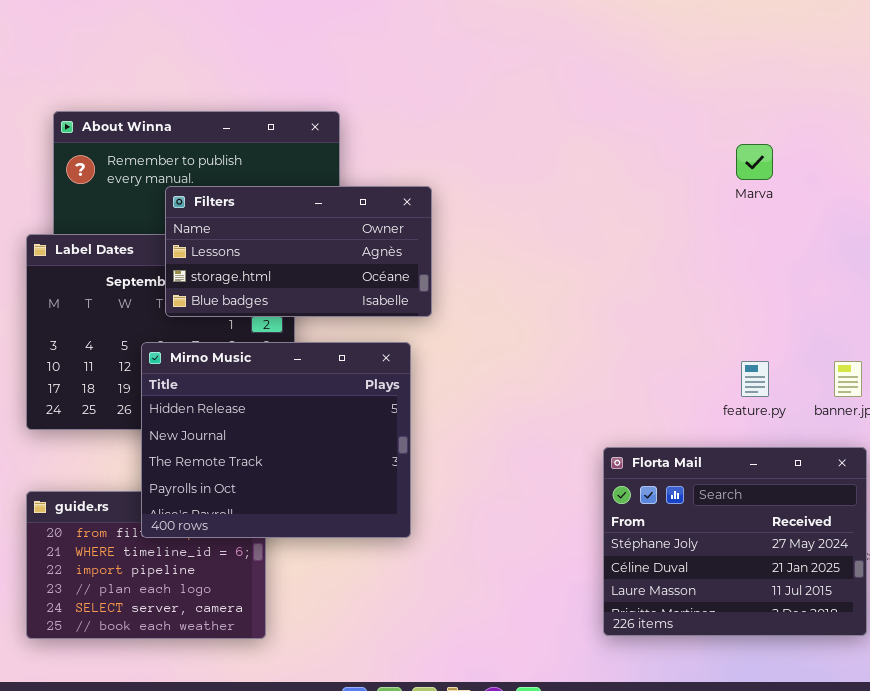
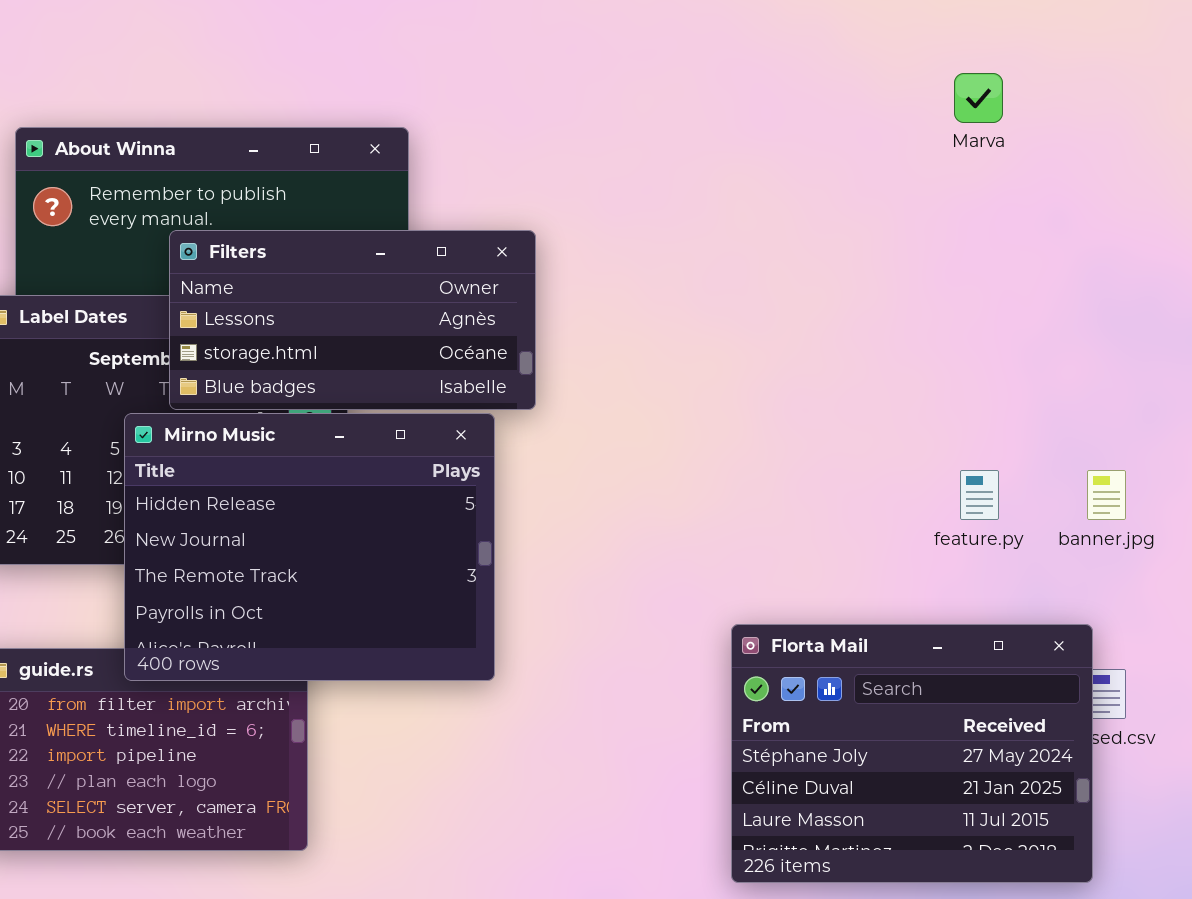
Marva: [736,144,773,180] -> [954,73,1003,123], moved
Mirno Music: [141,342,411,538] -> [124,413,495,681], moved
Florta Mail: [603,447,867,636] -> [731,624,1093,883], moved

